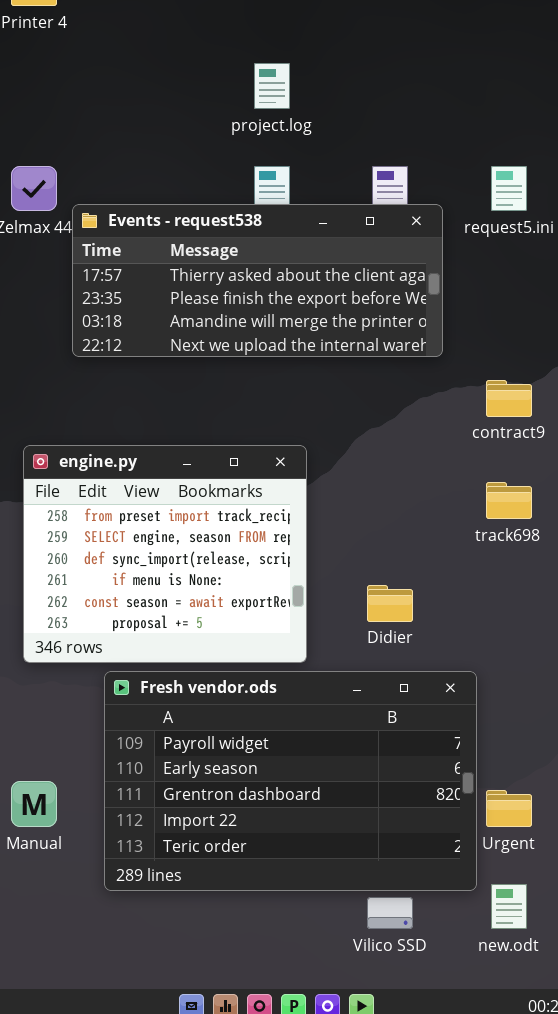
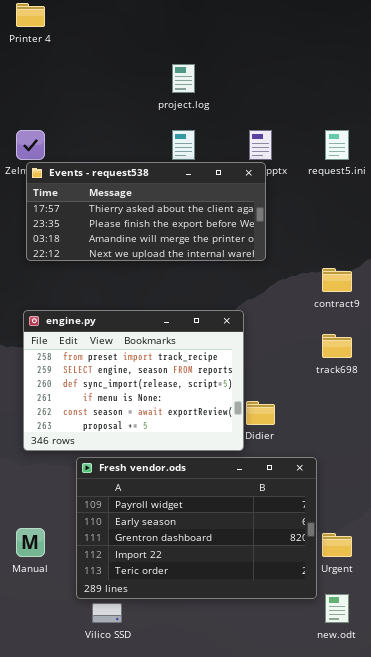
Events - request538: [72,204,443,357] -> [26,162,266,261], moved
engine.py: [23,445,307,663] -> [23,310,244,451], resized
Vilico SSD: [367,897,413,929] -> [92,603,122,623], moved

